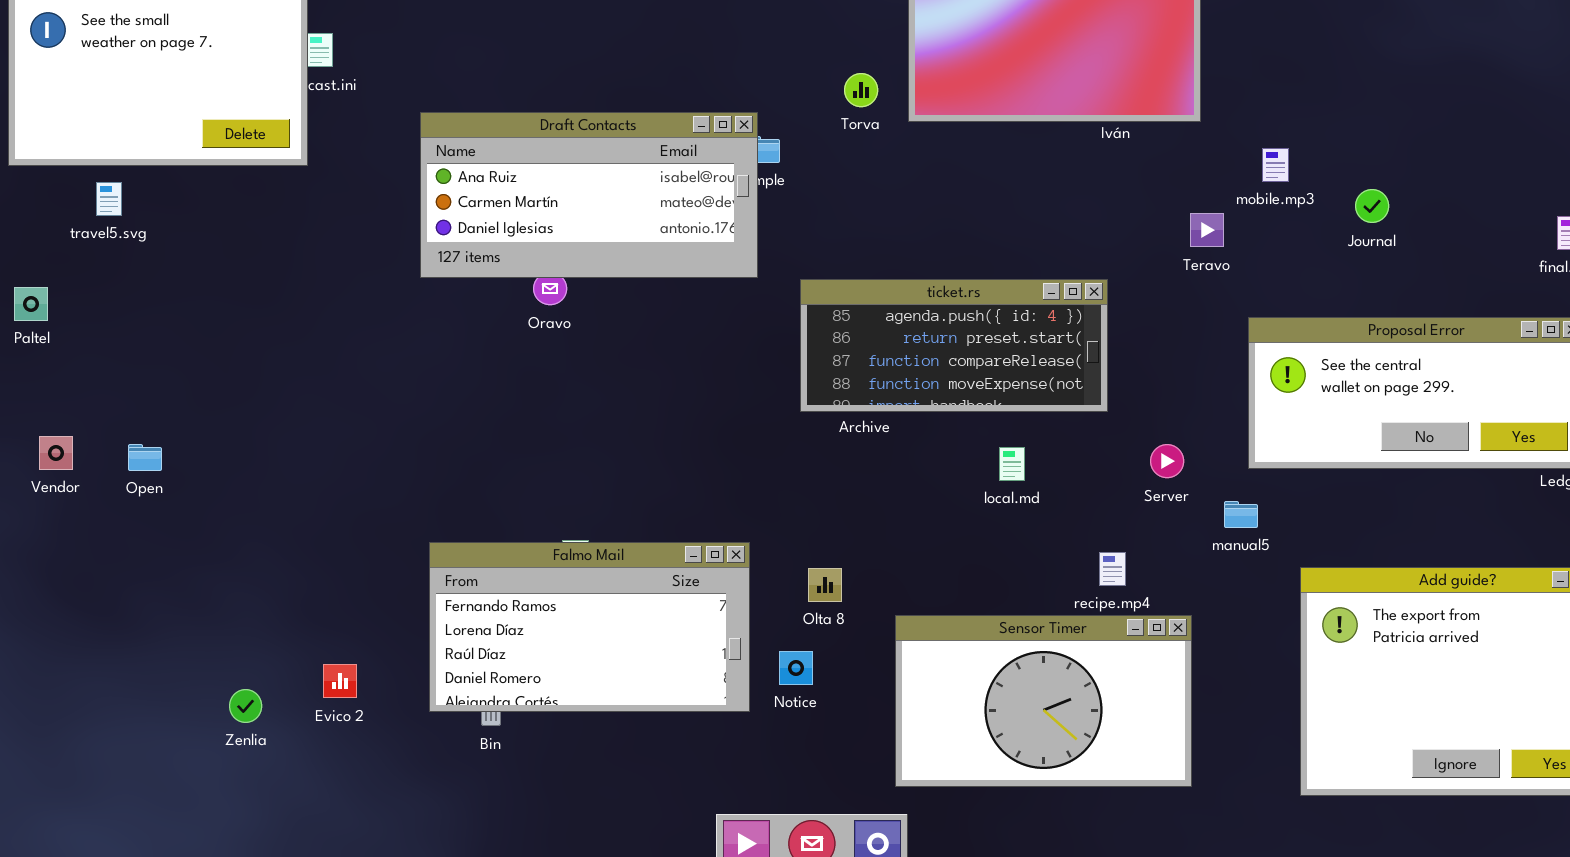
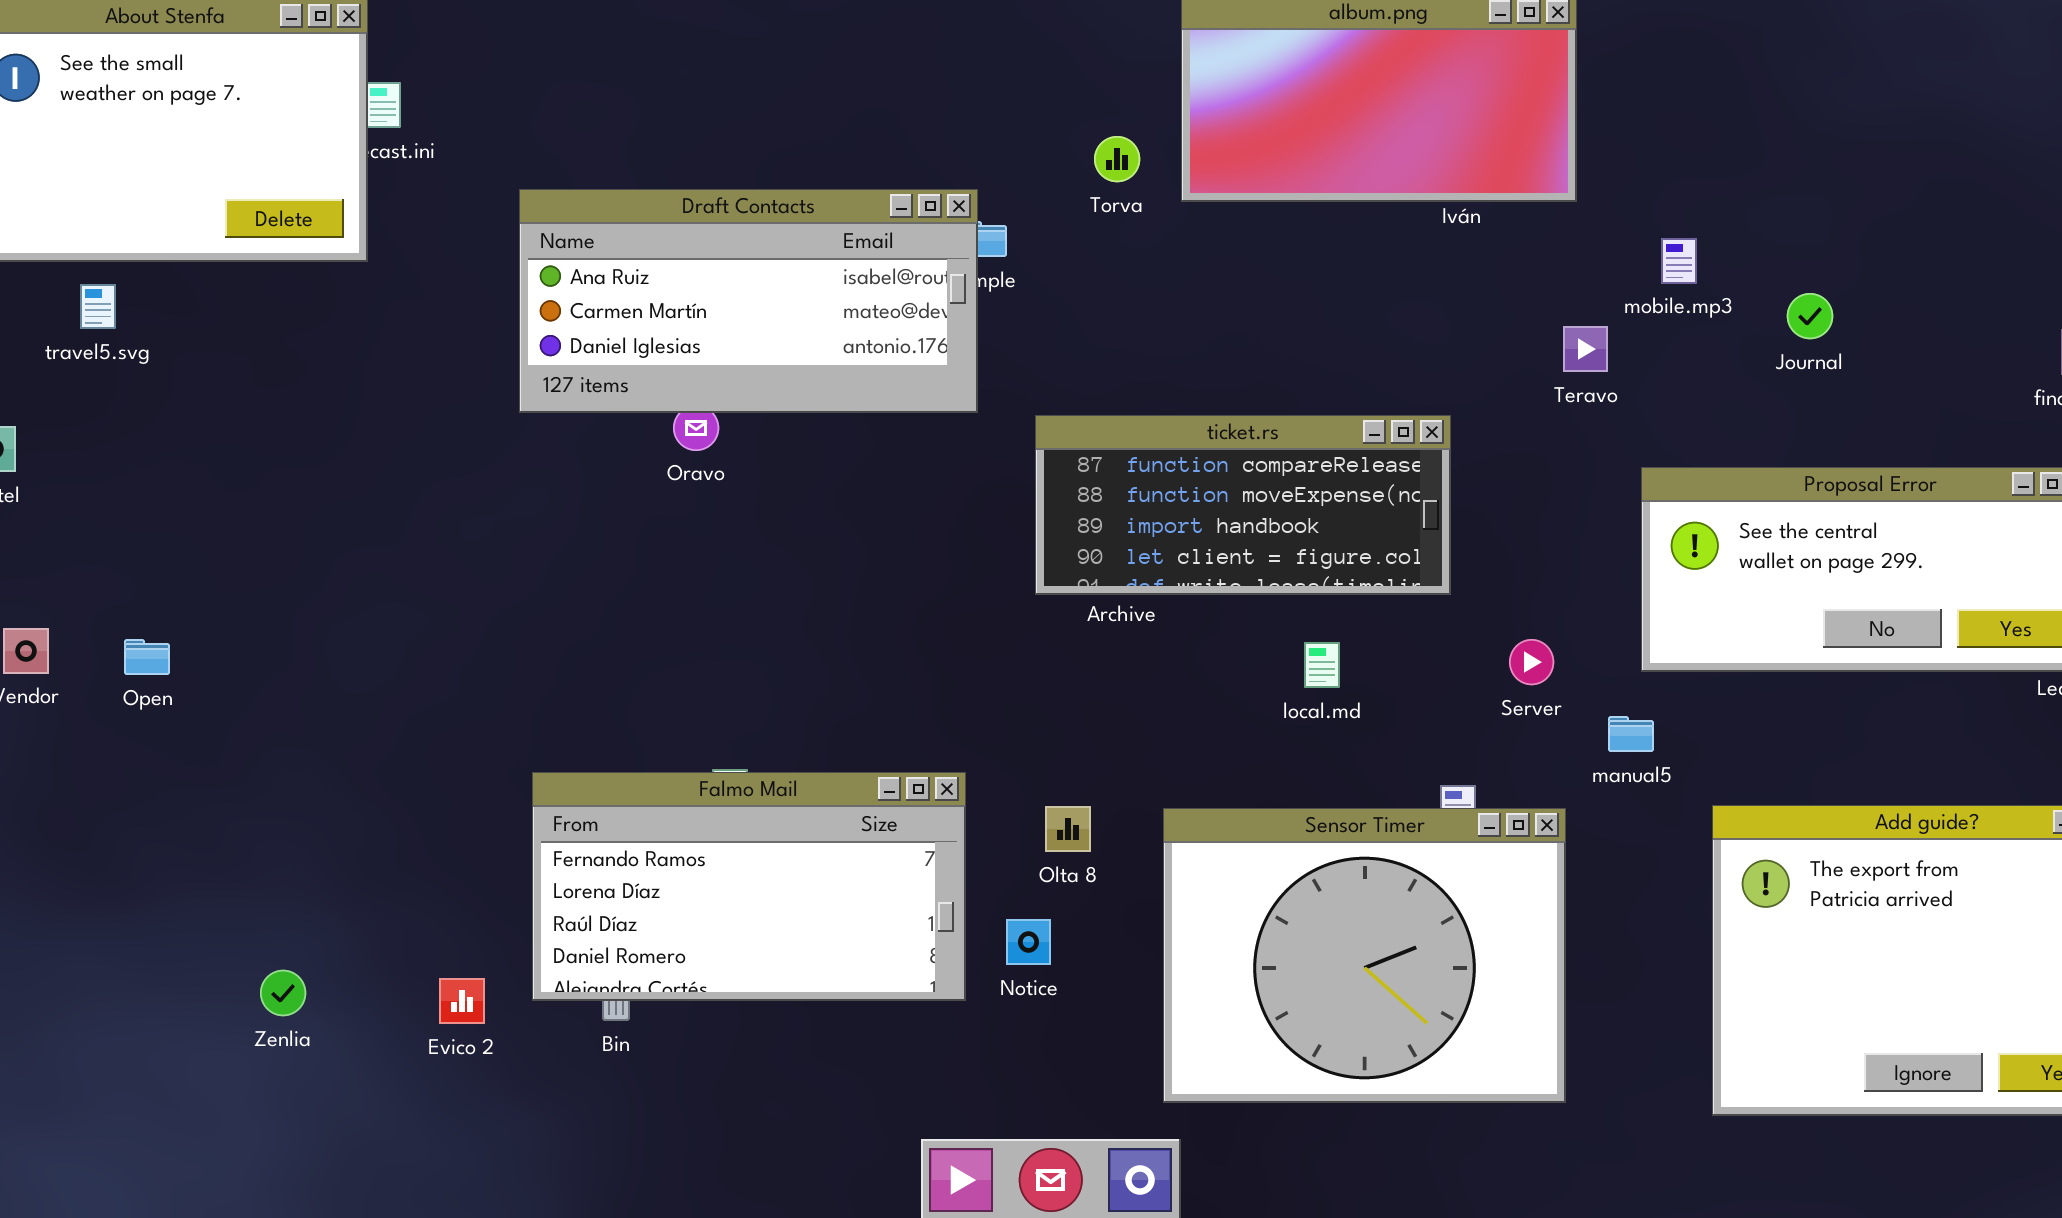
ticket.rs: [800,279,1108,412] -> [1035,415,1451,595], scrolled down 2 rows
Sensor Timer: [895,615,1192,787] -> [1163,808,1566,1103], resized
Evico 2: [323,664,357,698] -> [439,978,485,1024], moved

